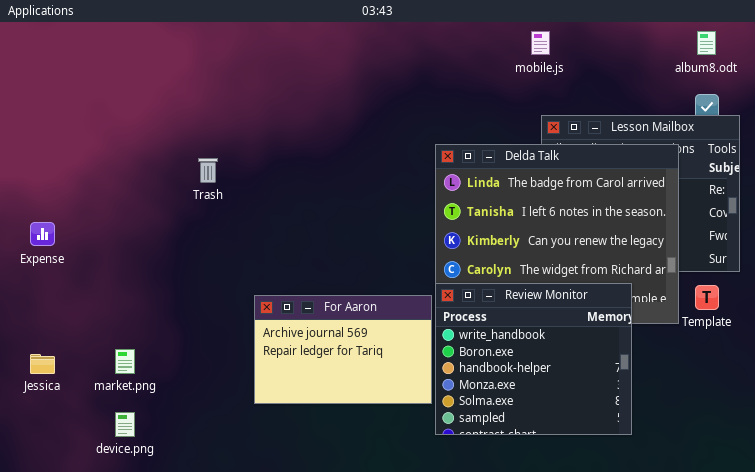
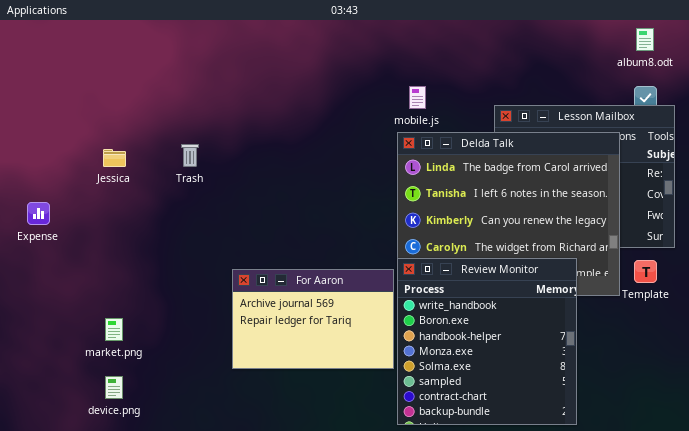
mobile.js: [531,31,550,55] -> [409,86,426,109], moved
Review Monitor: [435,283,632,435] -> [397,258,577,425], resized
Jessica: [30,354,55,374] -> [103,149,126,167], moved

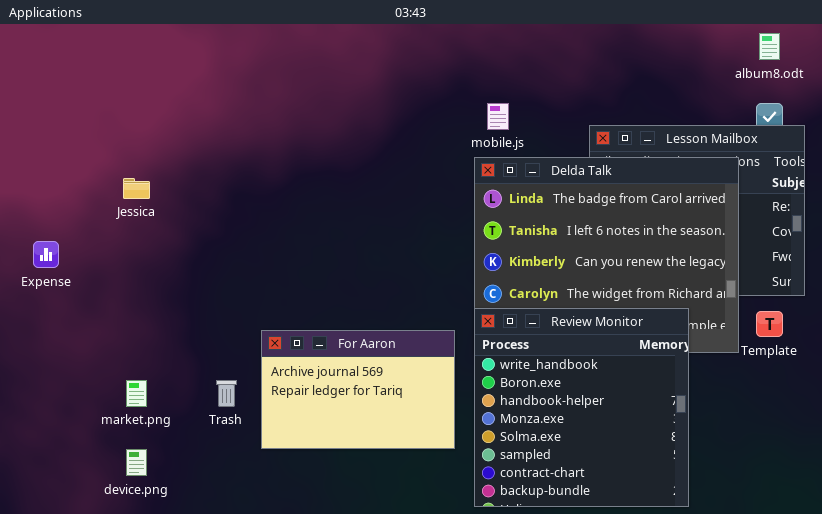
Trash: [181,144,199,167] -> [216,380,237,407], moved
For Aaron: [232,269,394,369] -> [261,330,455,449], moved

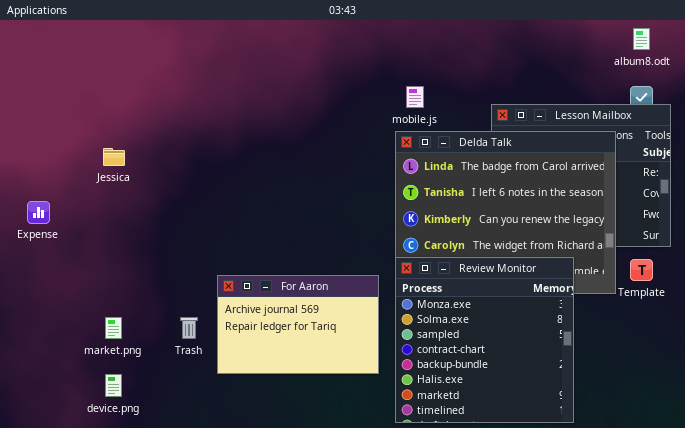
Review Monitor: [474,308,689,507] -> [395,257,574,423], scrolled down 3 rows

